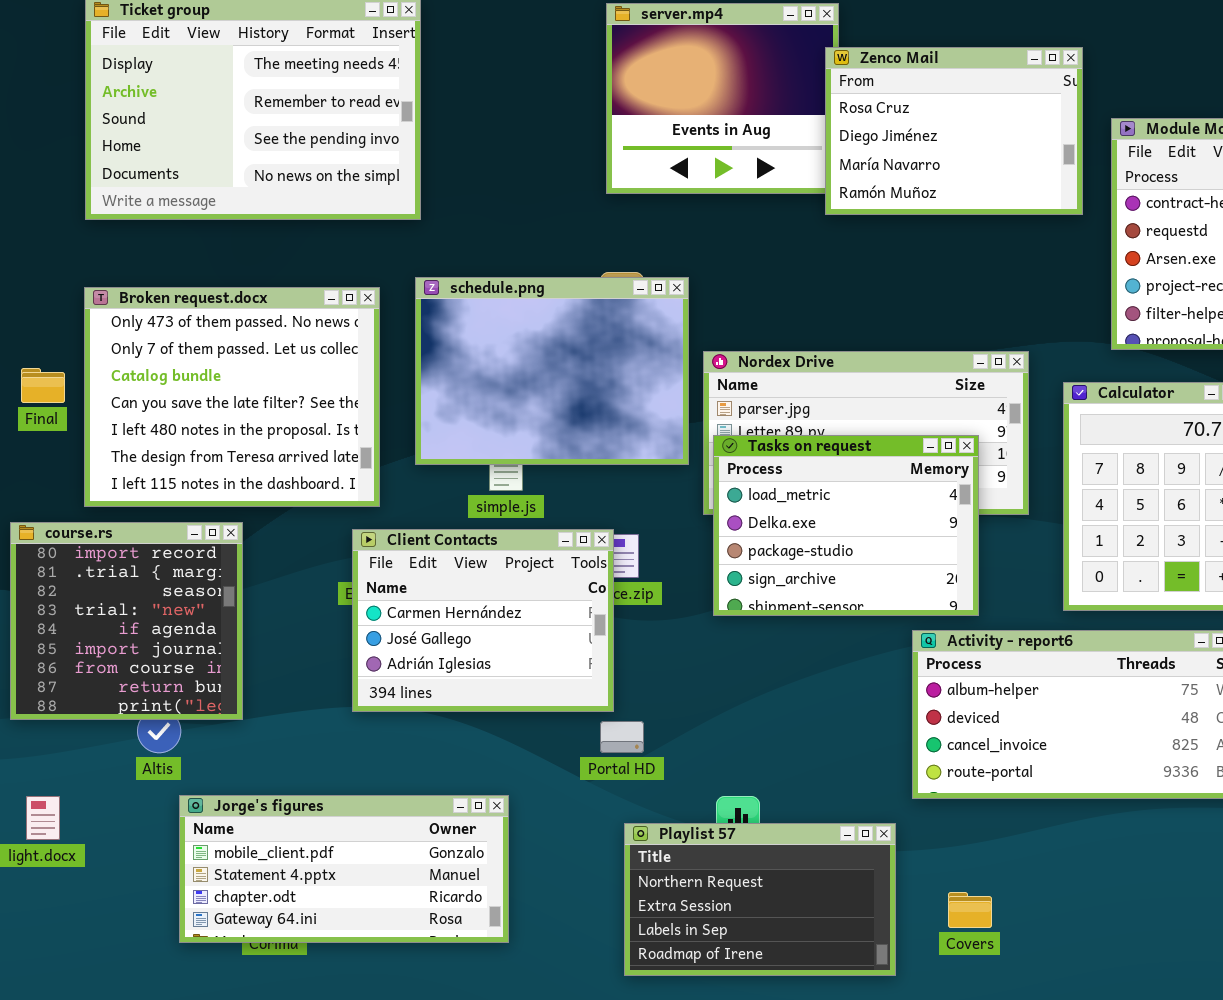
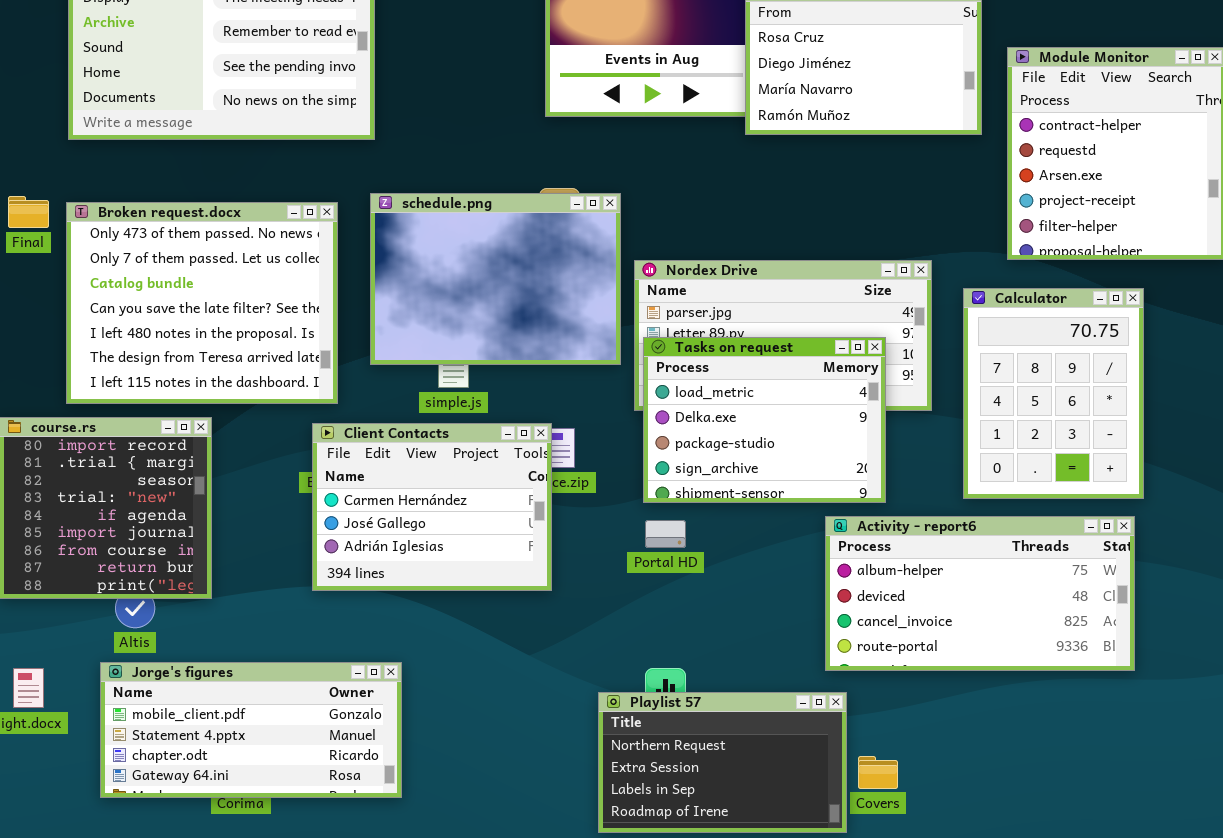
Final: [21,368,65,403] -> [8,196,49,228], moved
Portal HD: [600,721,644,753] -> [645,520,686,548], moved
Jorge's figures: [179,795,509,943] -> [100,662,402,798], moved
Playlist 57: [624,823,896,976] -> [598,692,847,833], moved

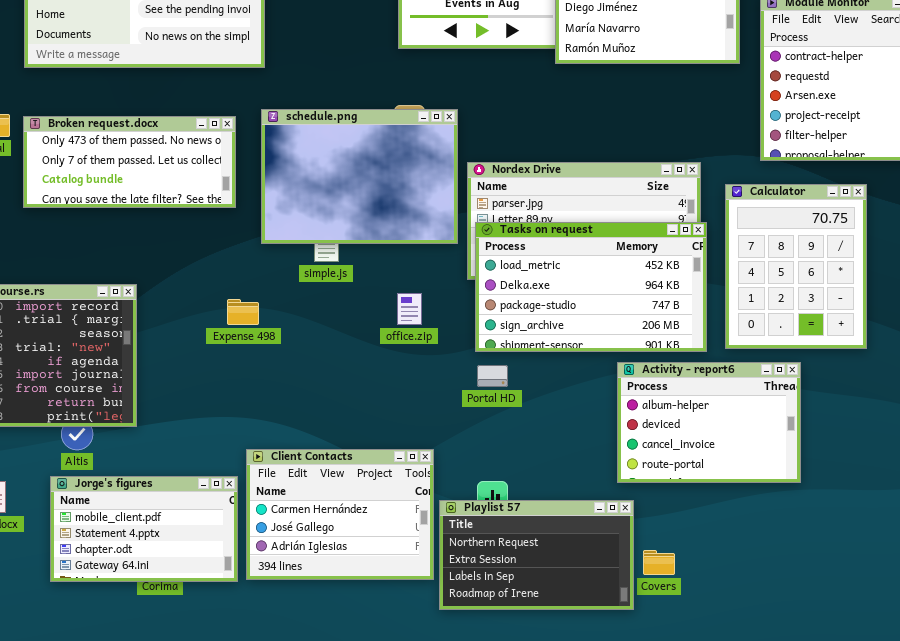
Broken request.docx: [66,202,338,404] -> [23,116,236,208], resized
Tasks on request: [643,337,886,503] -> [475,222,707,352], resized
Client Contacts: [312,423,552,591] -> [246,449,434,580], moved
Activity - report6: [825,516,1135,671] -> [617,362,801,483], resized
Jorge's figures: [100,662,402,798] -> [50,476,238,582], resized

